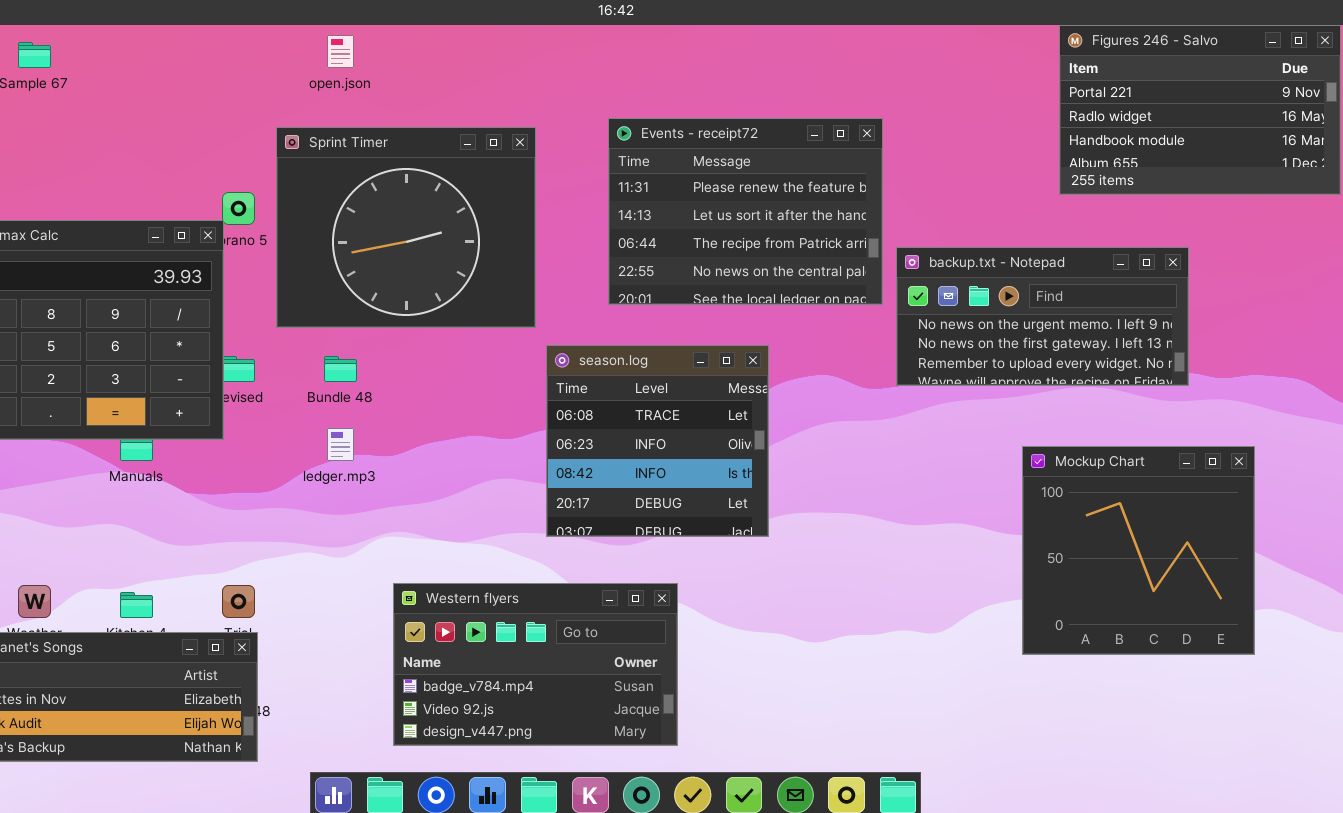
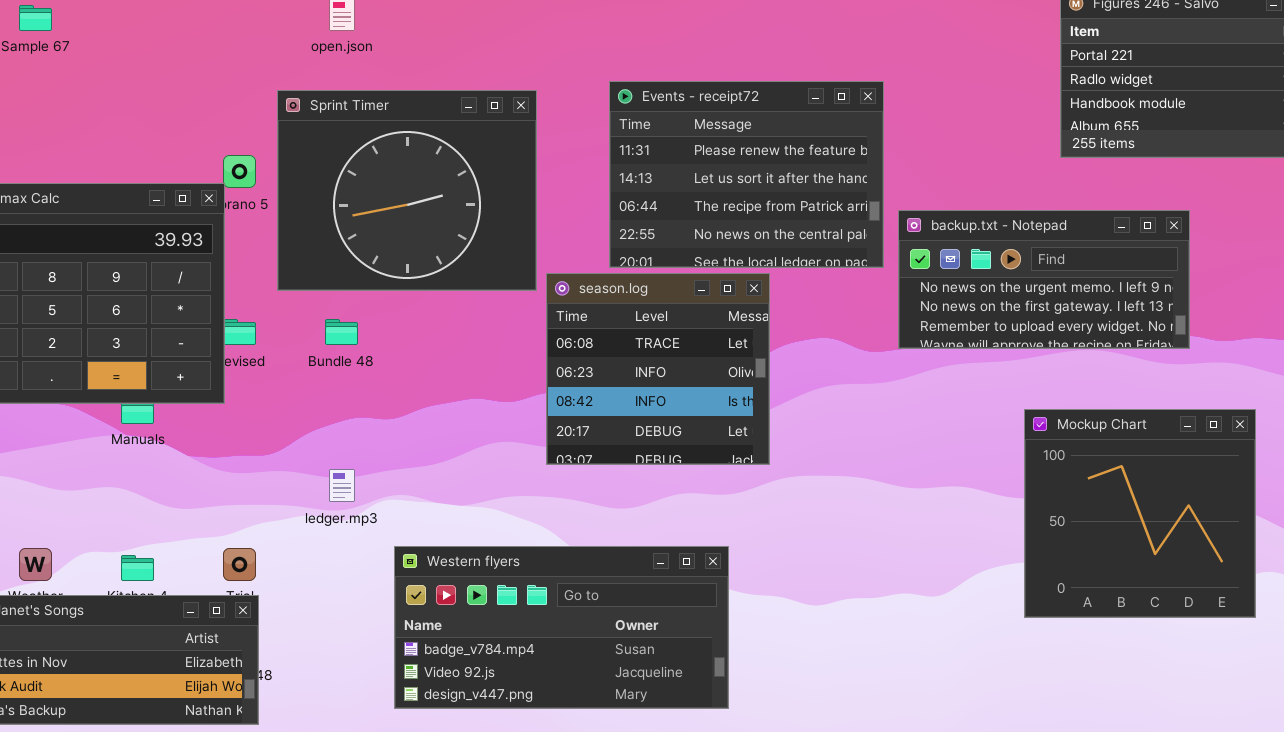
season.log: [546,345,769,537] -> [546,273,770,465], moved
ledger.mp3: [327,428,354,461] -> [329,469,355,502], moved
Western flyers: [393,583,678,746] -> [394,546,729,709], resized

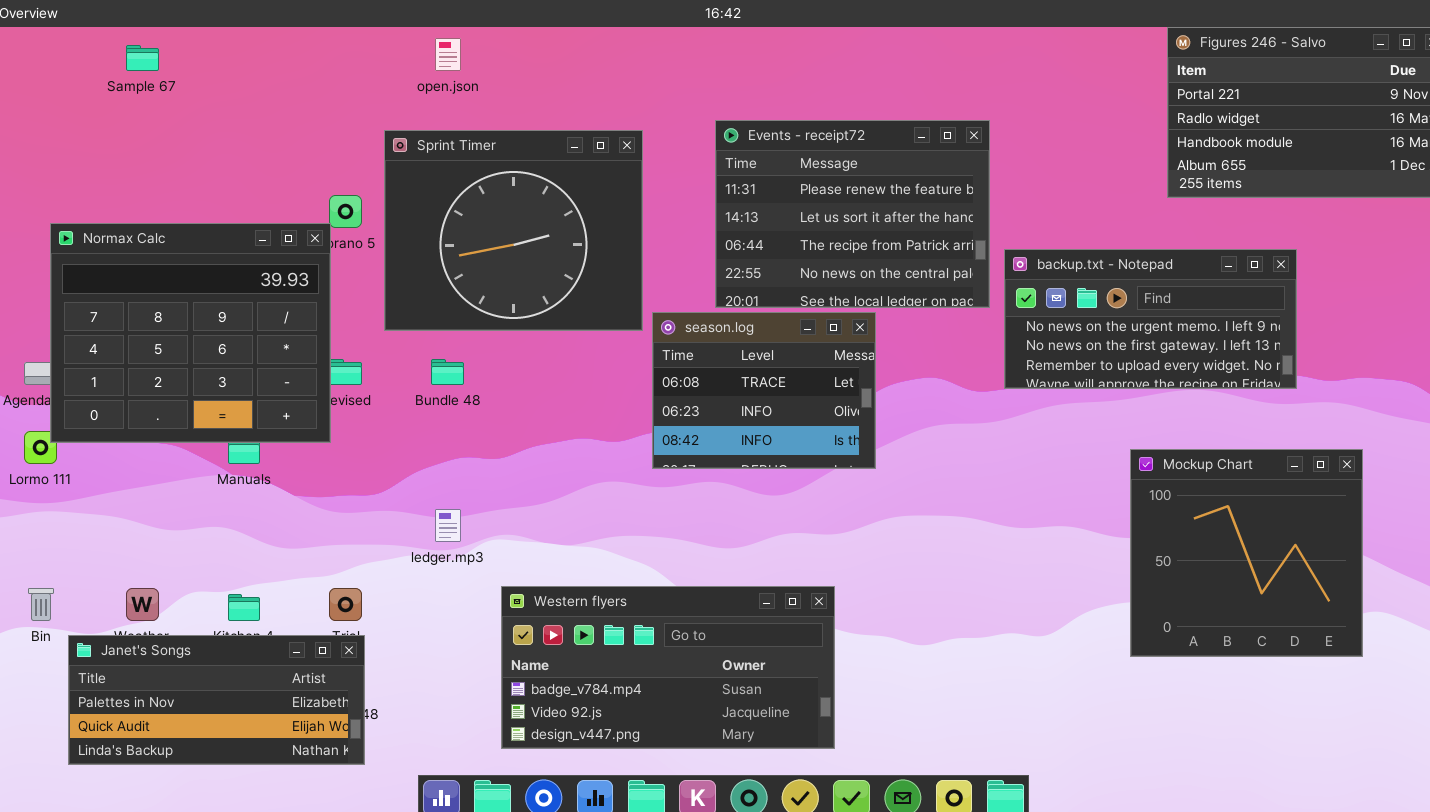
season.log: [546,273,770,465] -> [652,312,876,469], resized

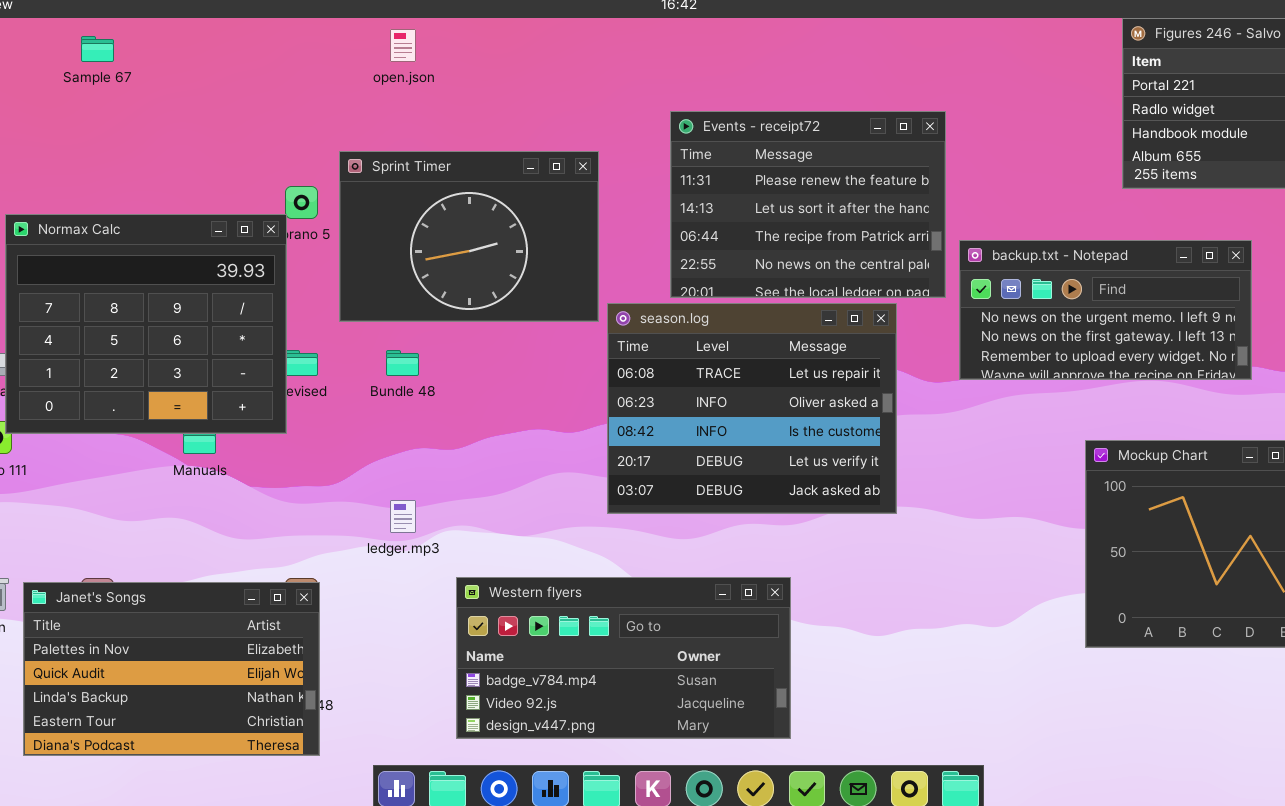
Sprint Timer: [384,130,643,331] -> [339,151,599,322], resized
season.log: [652,312,876,469] -> [607,303,897,514], resized
Janet's Songs: [68,635,365,765] -> [23,582,320,756], resized

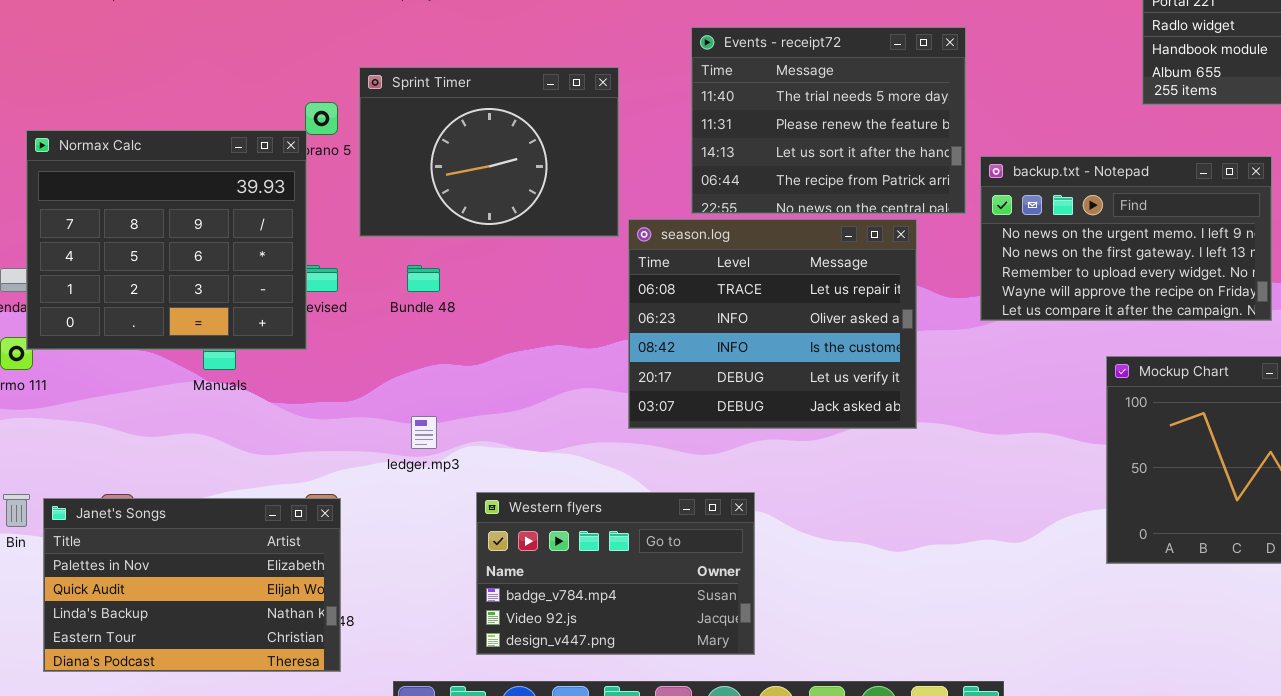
Events - receipt72: [670,111,946,298] -> [691,27,966,214], scrolled up 1 row
backup.txt - Notepad: [959,240,1252,380] -> [980,156,1272,321], resized
Western flyers: [456,577,791,739] -> [476,492,755,655], resized

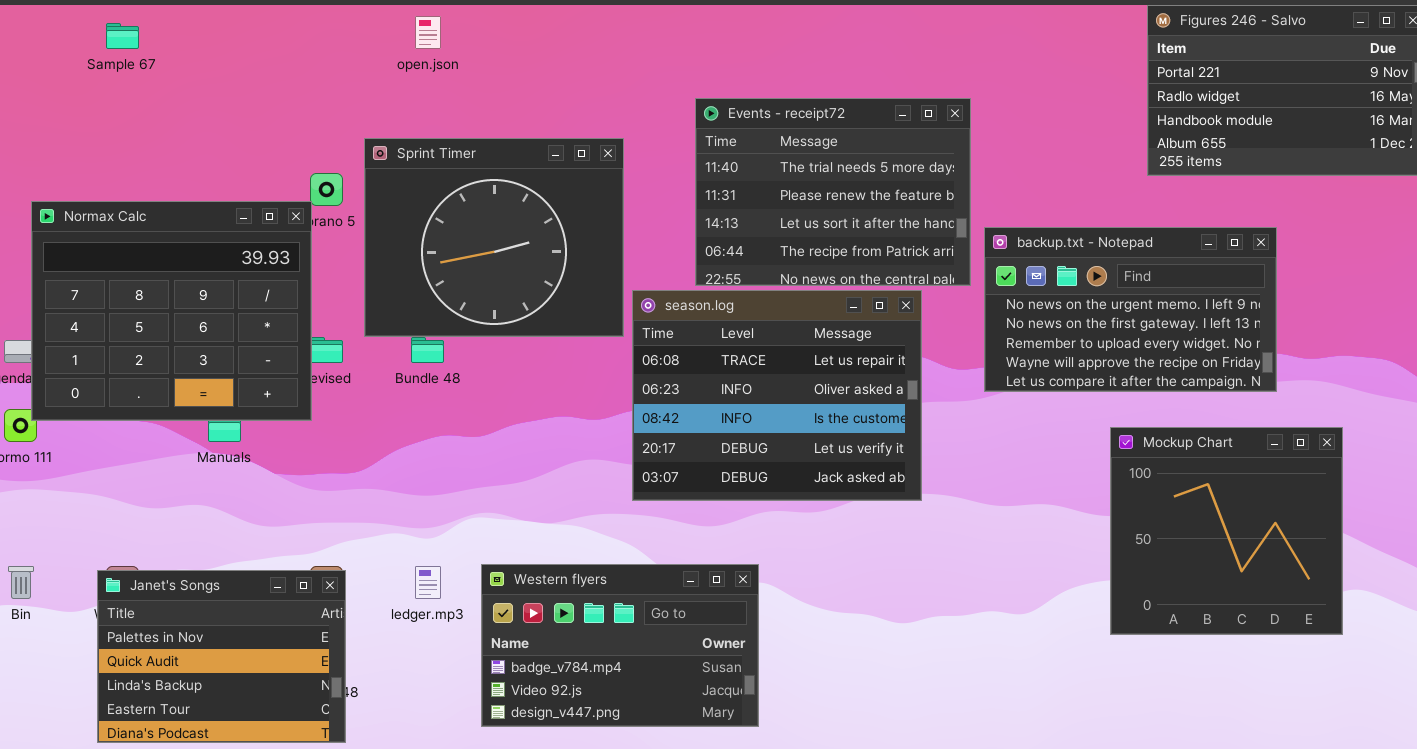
Sprint Timer: [359,67,619,237] -> [364,138,624,337], resized
ledger.mp3: [411,416,437,449] -> [415,566,441,599], moved
Janet's Songs: [43,498,341,672] -> [97,570,346,743], resized

